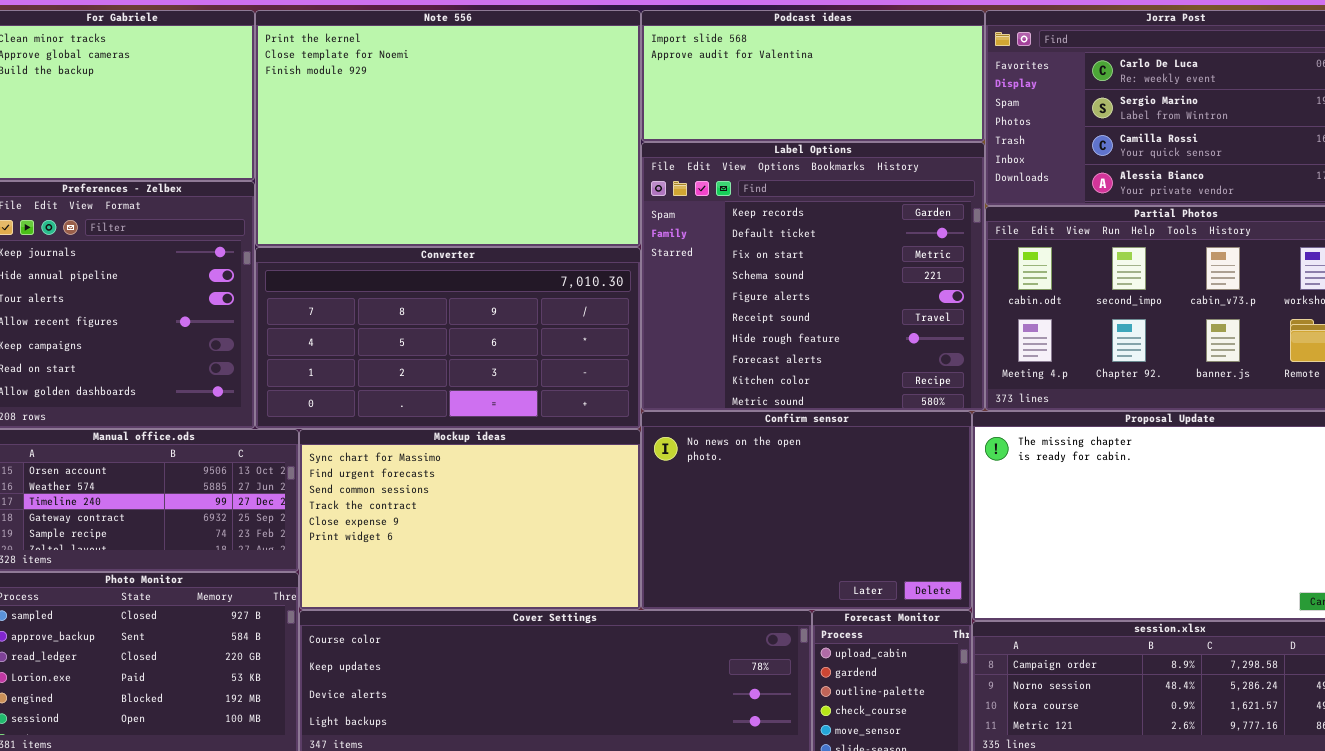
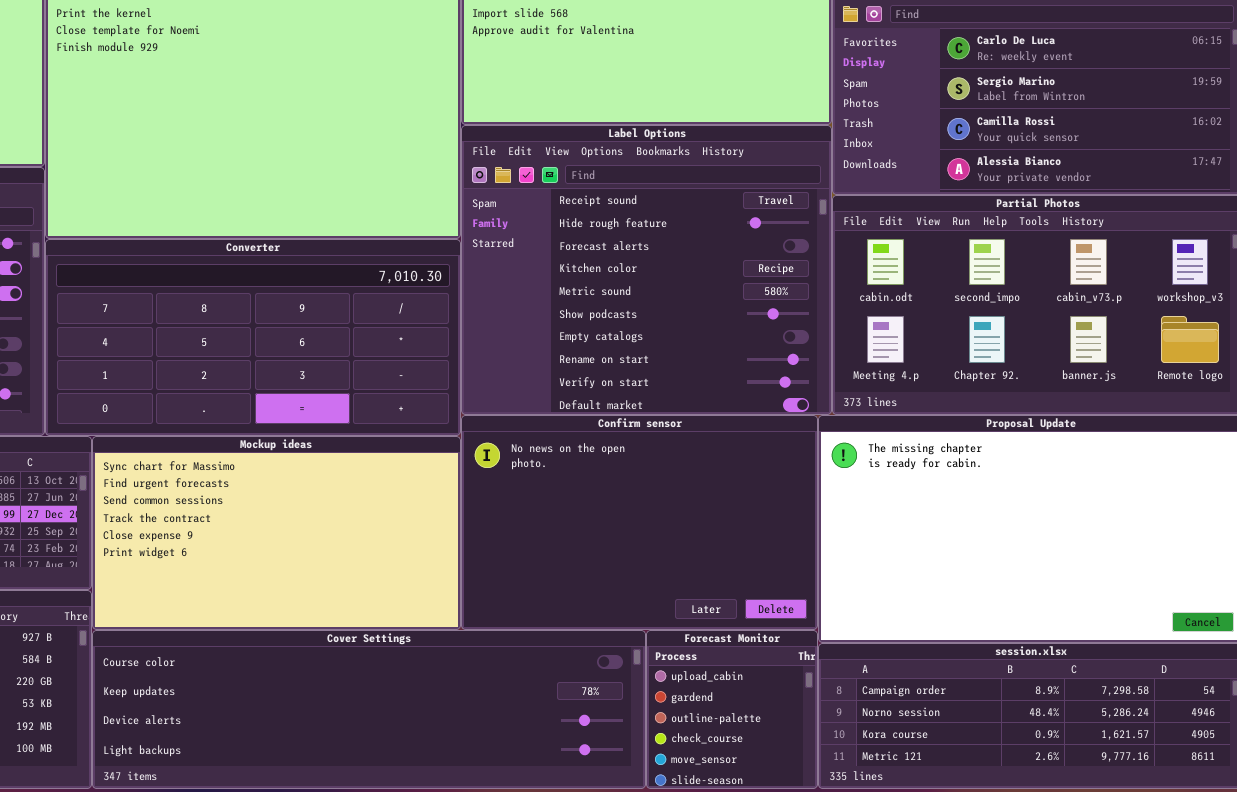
Label Options: [641,142,985,411] -> [461,125,832,415], scrolled down 5 rows

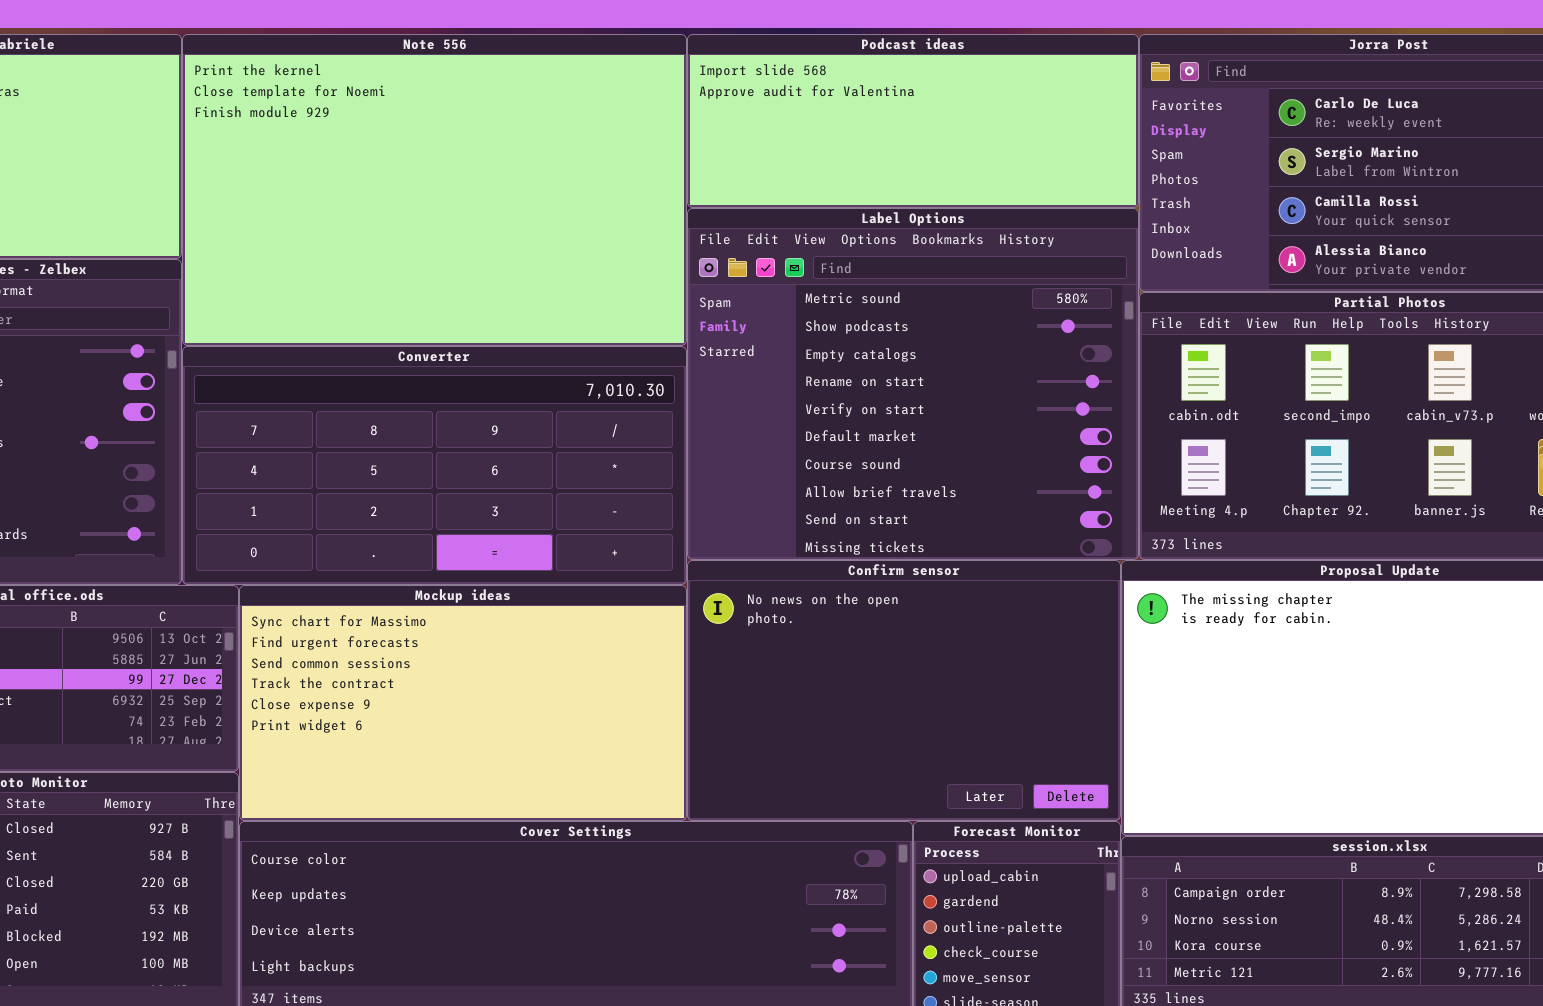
Label Options: [461,125,832,415] -> [687,208,1139,560], scrolled down 4 rows

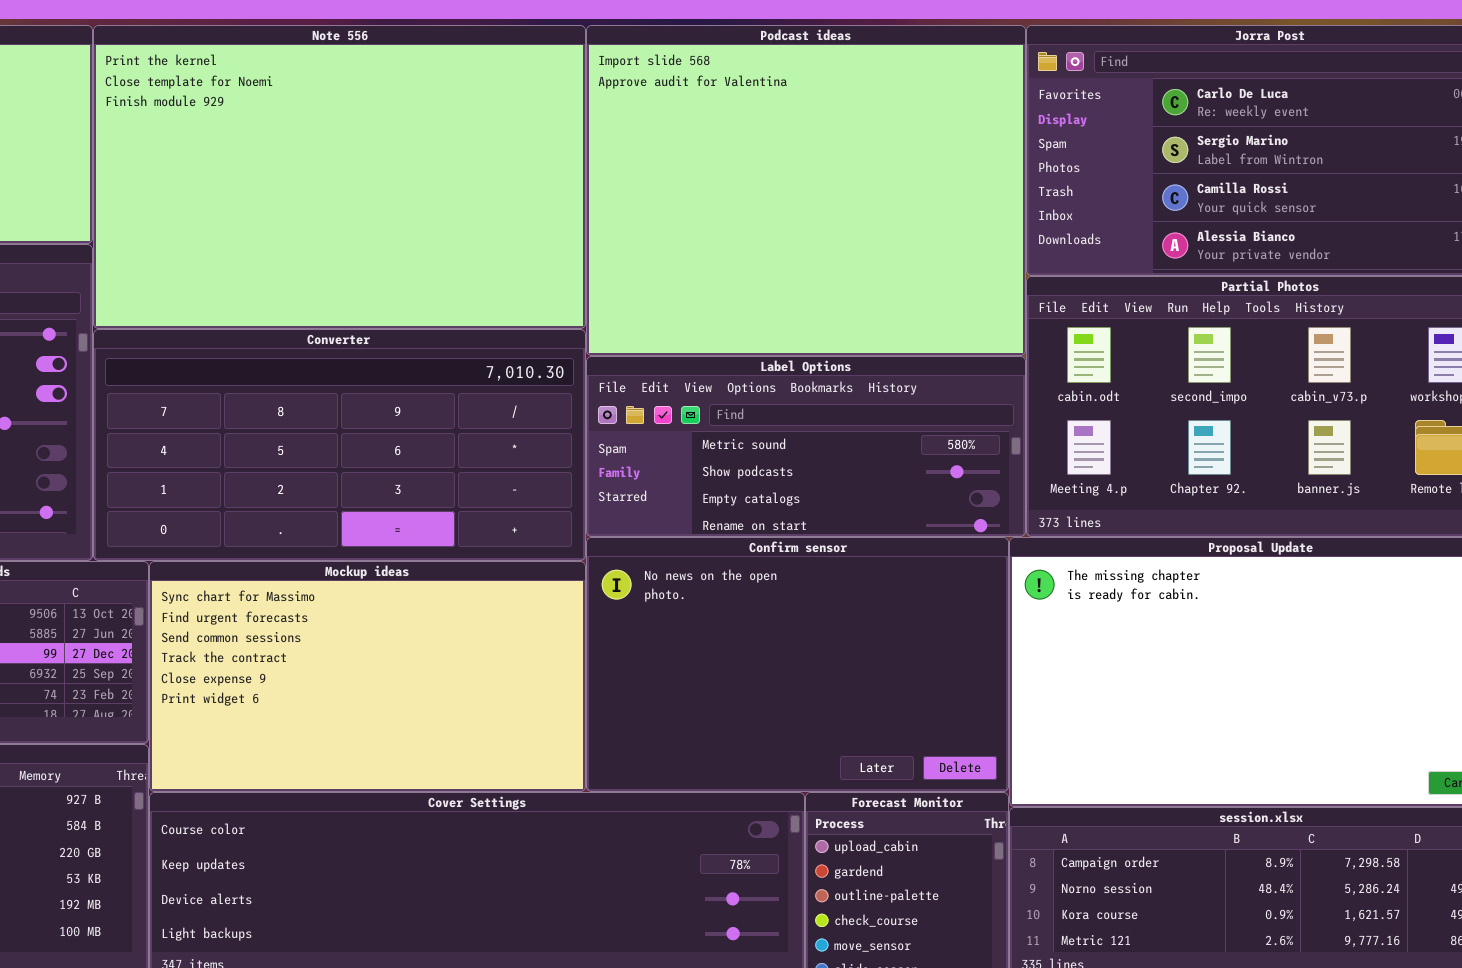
Podcast ideas: [687,34,1139,208] -> [586,25,1026,356], resized
Label Options: [687,208,1139,560] -> [586,356,1026,537], resized

